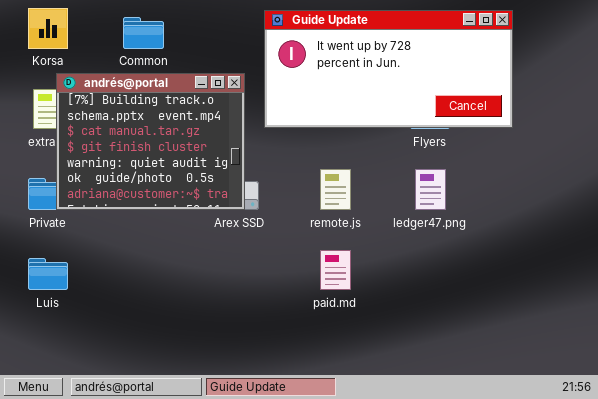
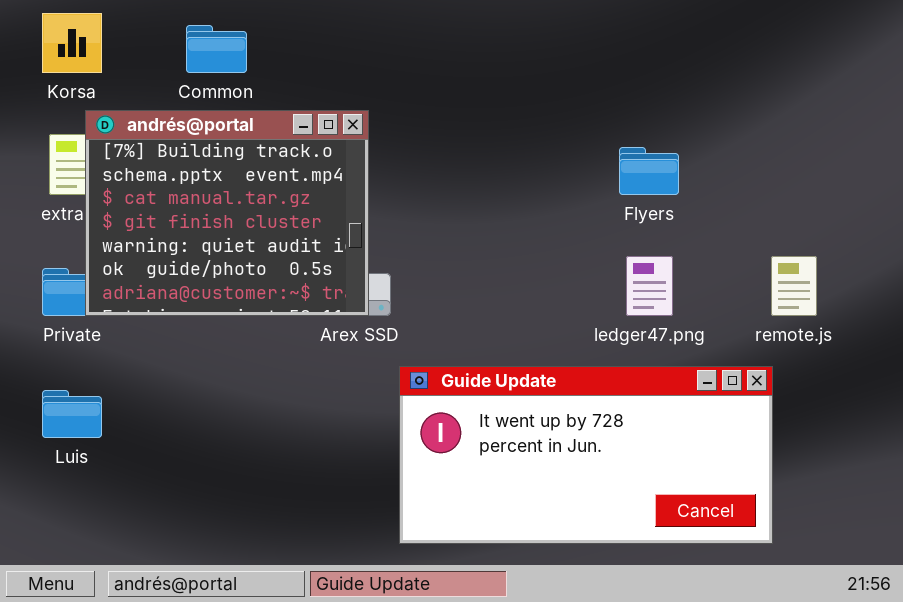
Guide Update: [264,10,513,128] -> [399,366,773,544], moved
remote.js: [320,169,351,210] -> [771,256,817,316], moved

